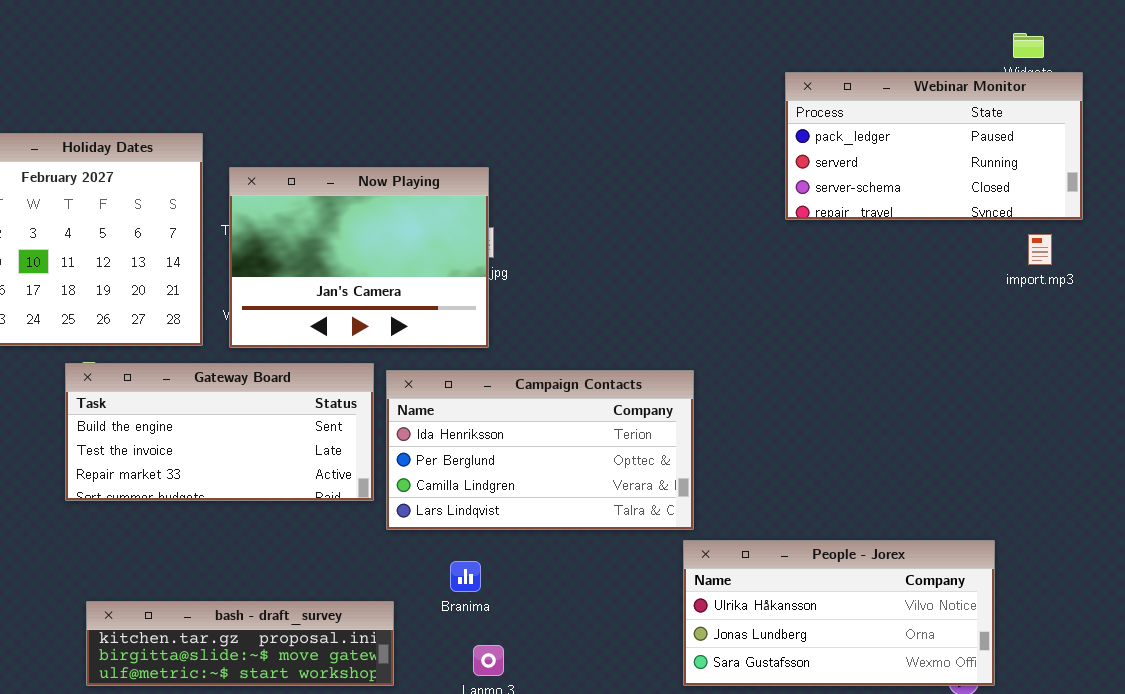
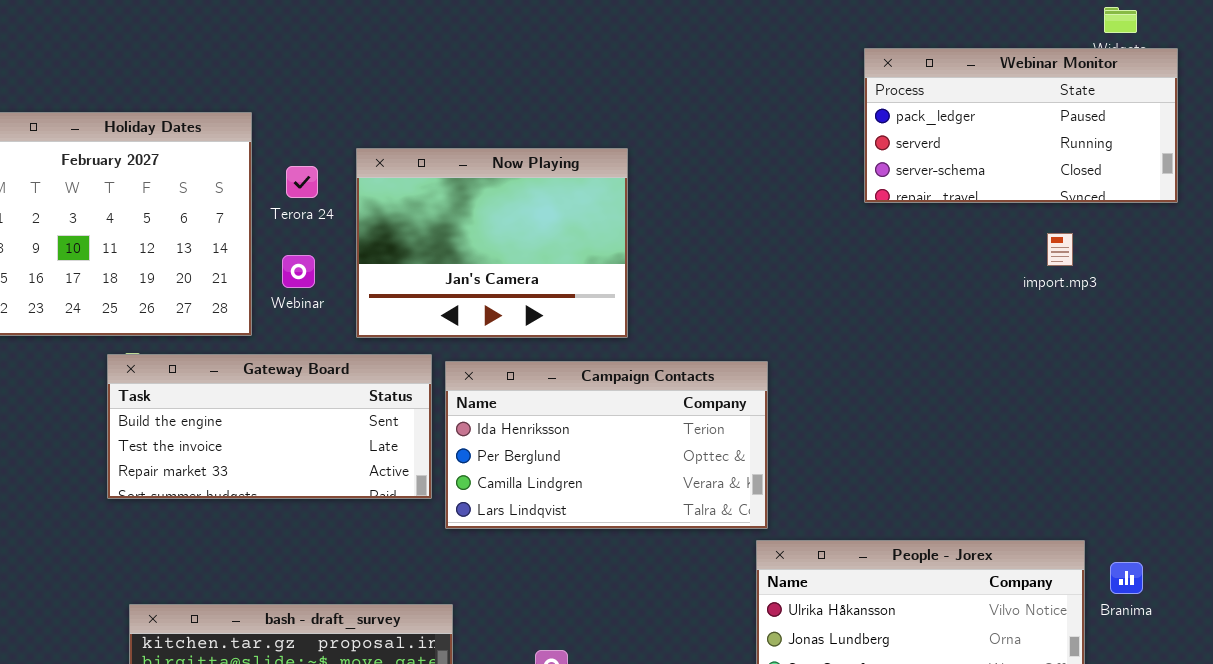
Now Playing: [229,167,489,348] -> [356,148,628,338], moved
import.mp3: [1028,234,1052,265] -> [1047,233,1073,266], moved
Branima: [450,561,481,592] -> [1110,562,1143,594], moved

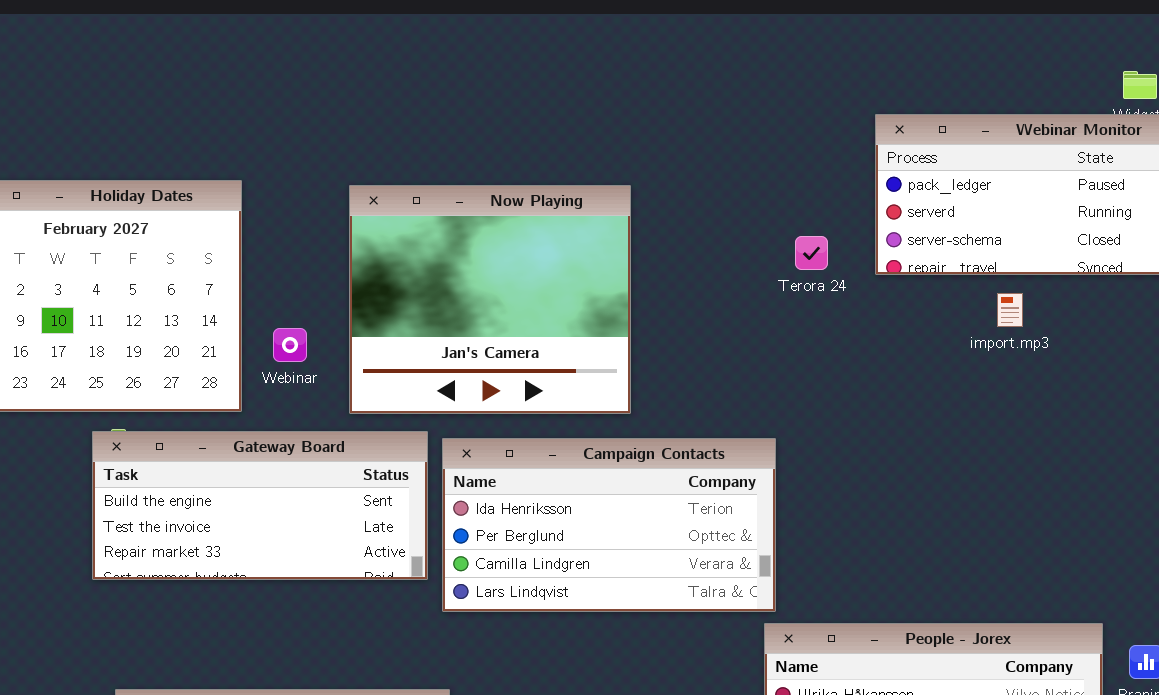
Now Playing: [356,148,628,338] -> [349,185,631,414], resized
Terora 24: [286,166,318,198] -> [795,236,828,270], moved
import.mp3: [1047,233,1073,266] -> [997,293,1023,327], moved

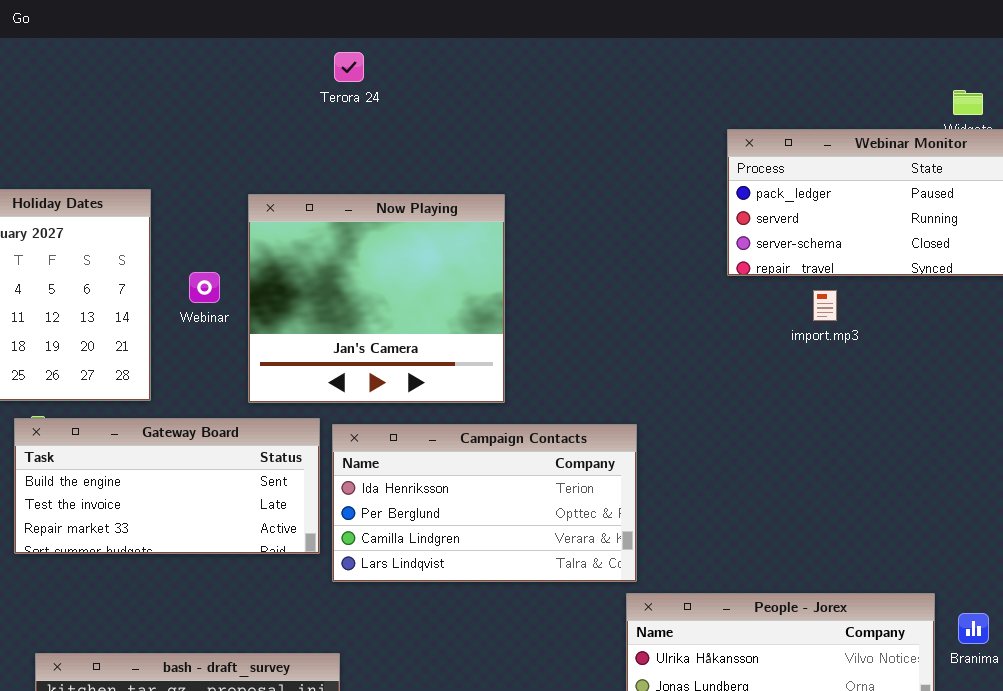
Terora 24: [795,236,828,270] -> [334,52,364,82], moved
import.mp3: [997,293,1023,327] -> [813,290,837,321], moved
Webinar: [273,328,307,362] -> [189,272,220,303], moved

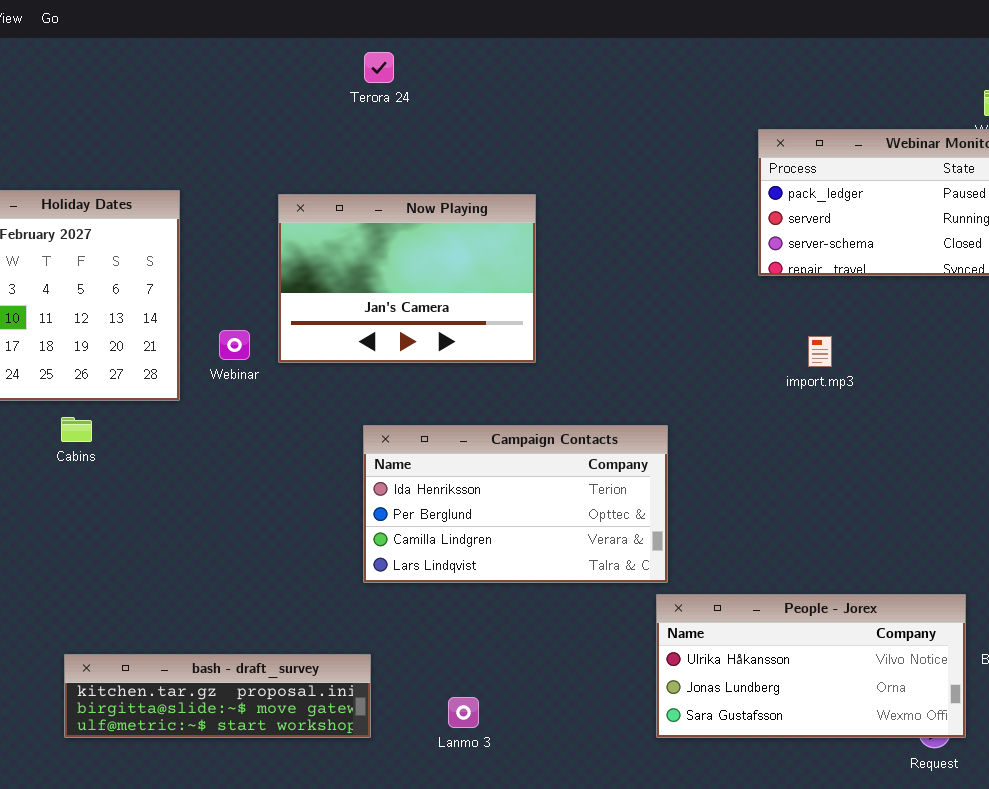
Now Playing: [248,194,505,403] -> [278,194,536,363], resized
Webinar: [189,272,220,303] -> [219,330,250,360], moved
import.mp3: [813,290,837,321] -> [808,336,832,367], moved
Gateway Board: [14,418,320,554] -> none, closed

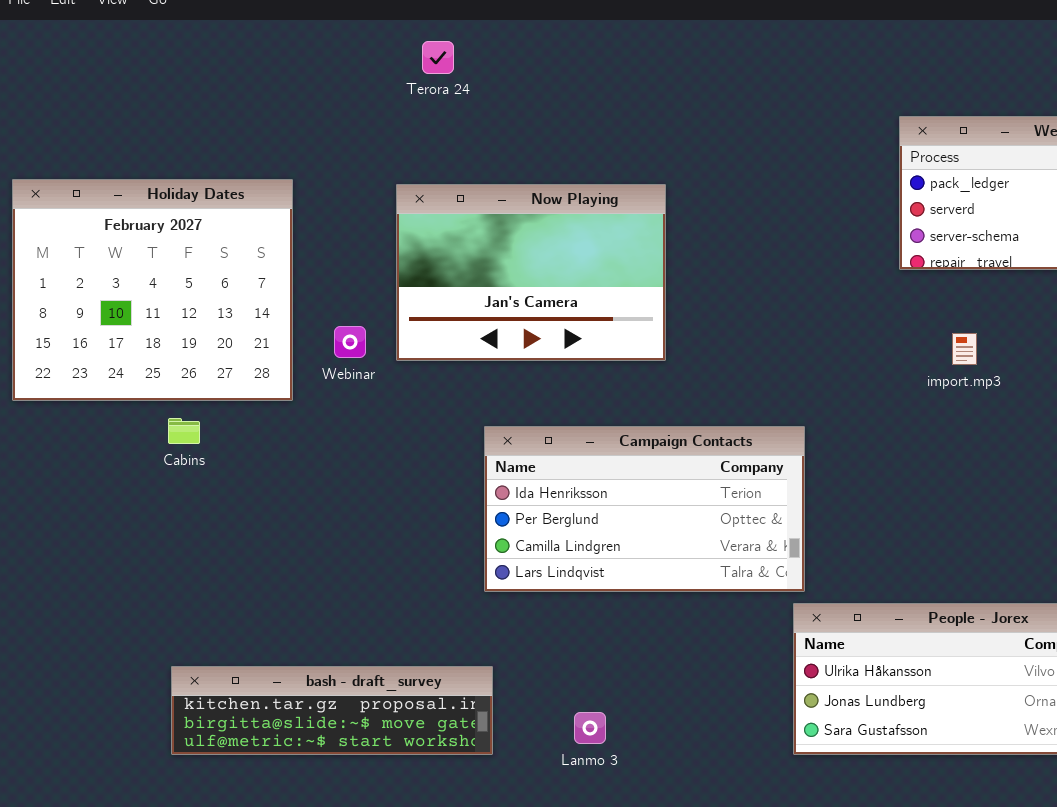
Terora 24: [364,52,394,83] -> [422,41,454,74], moved

